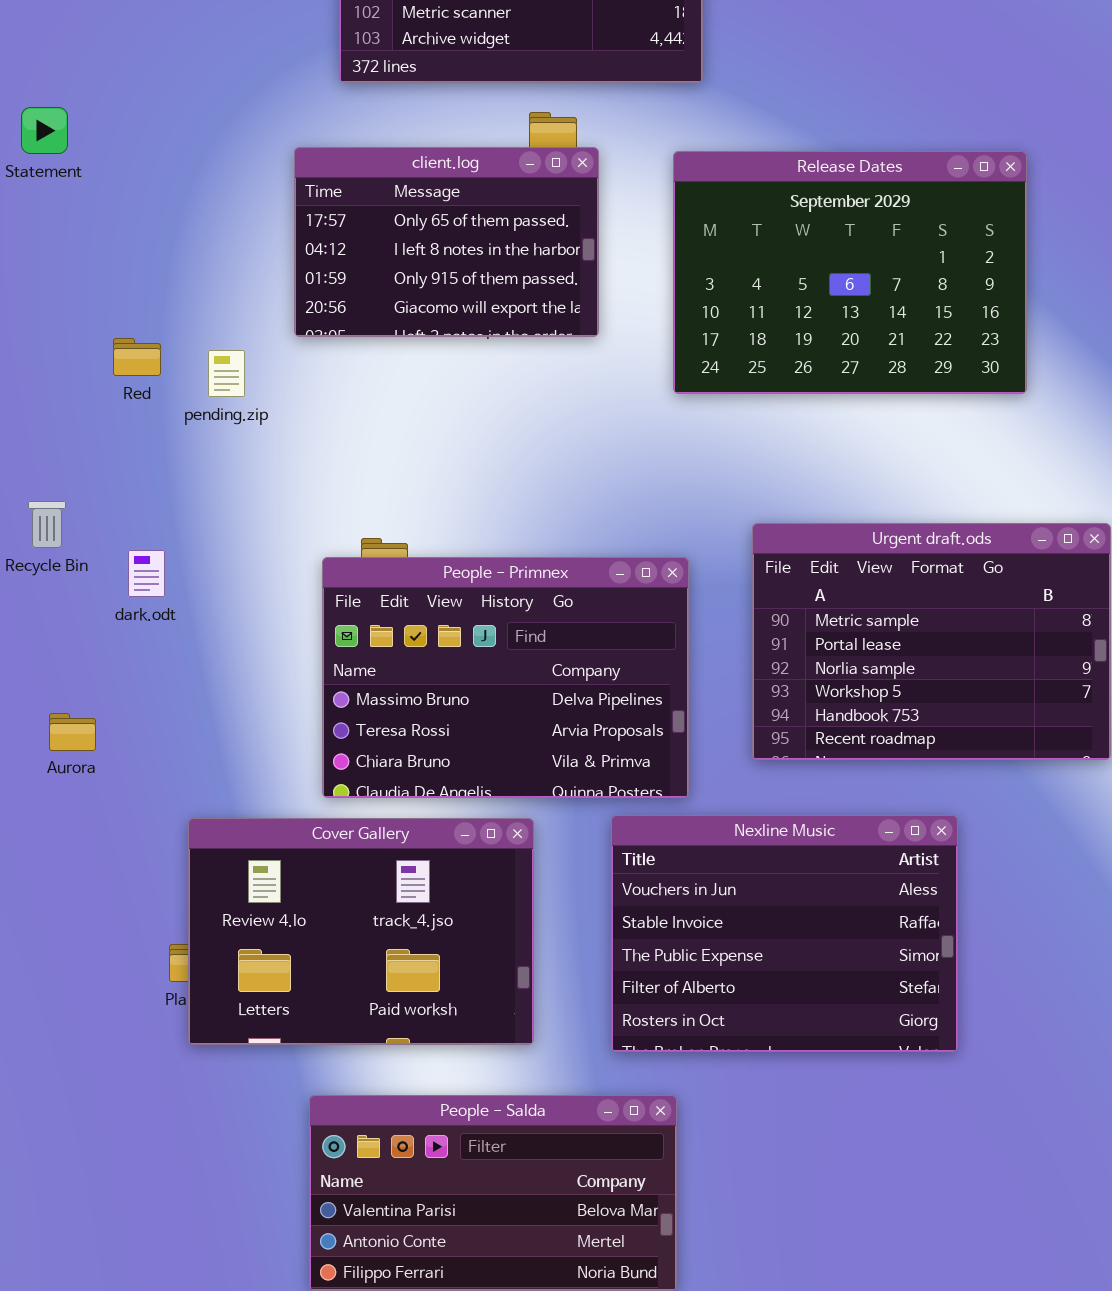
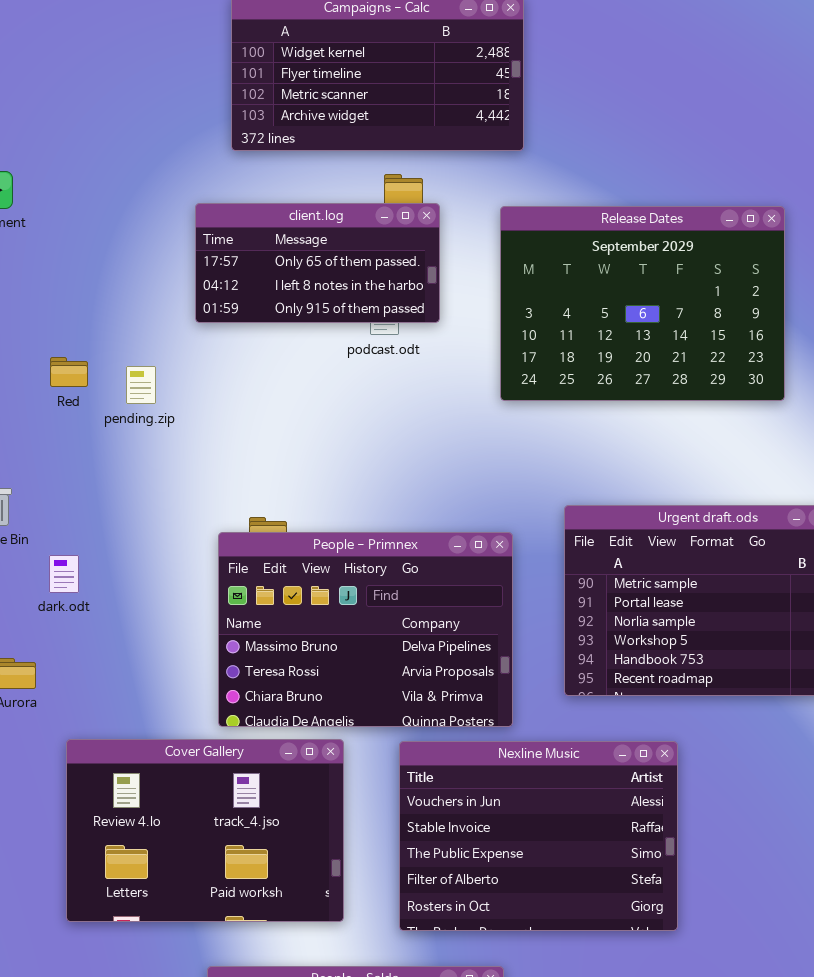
client.log: [294,147,599,337] -> [195,203,440,323], resized
dark.odt: [128,550,165,597] -> [49,555,79,593], moved
Nexline Music: [611,815,958,1052] -> [399,741,678,931], moved
Cover Gallery: [188,818,534,1045] -> [66,739,344,922], moved

